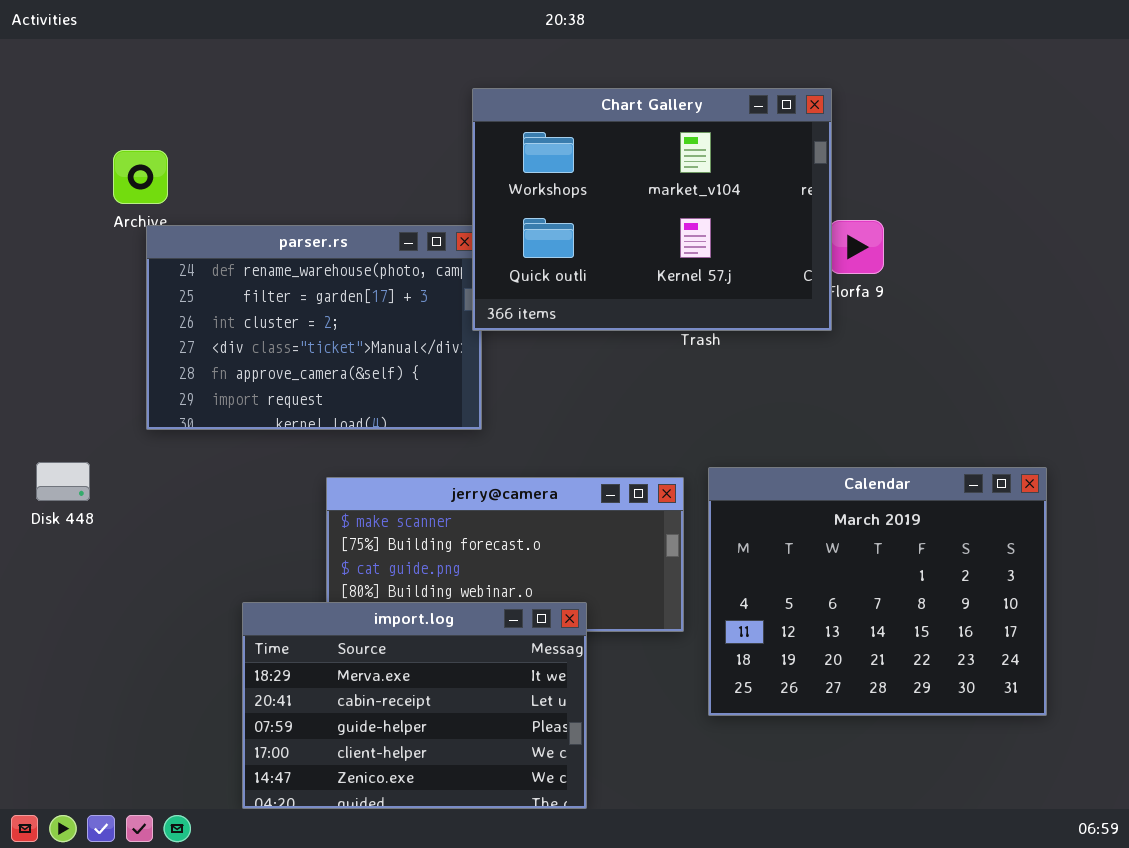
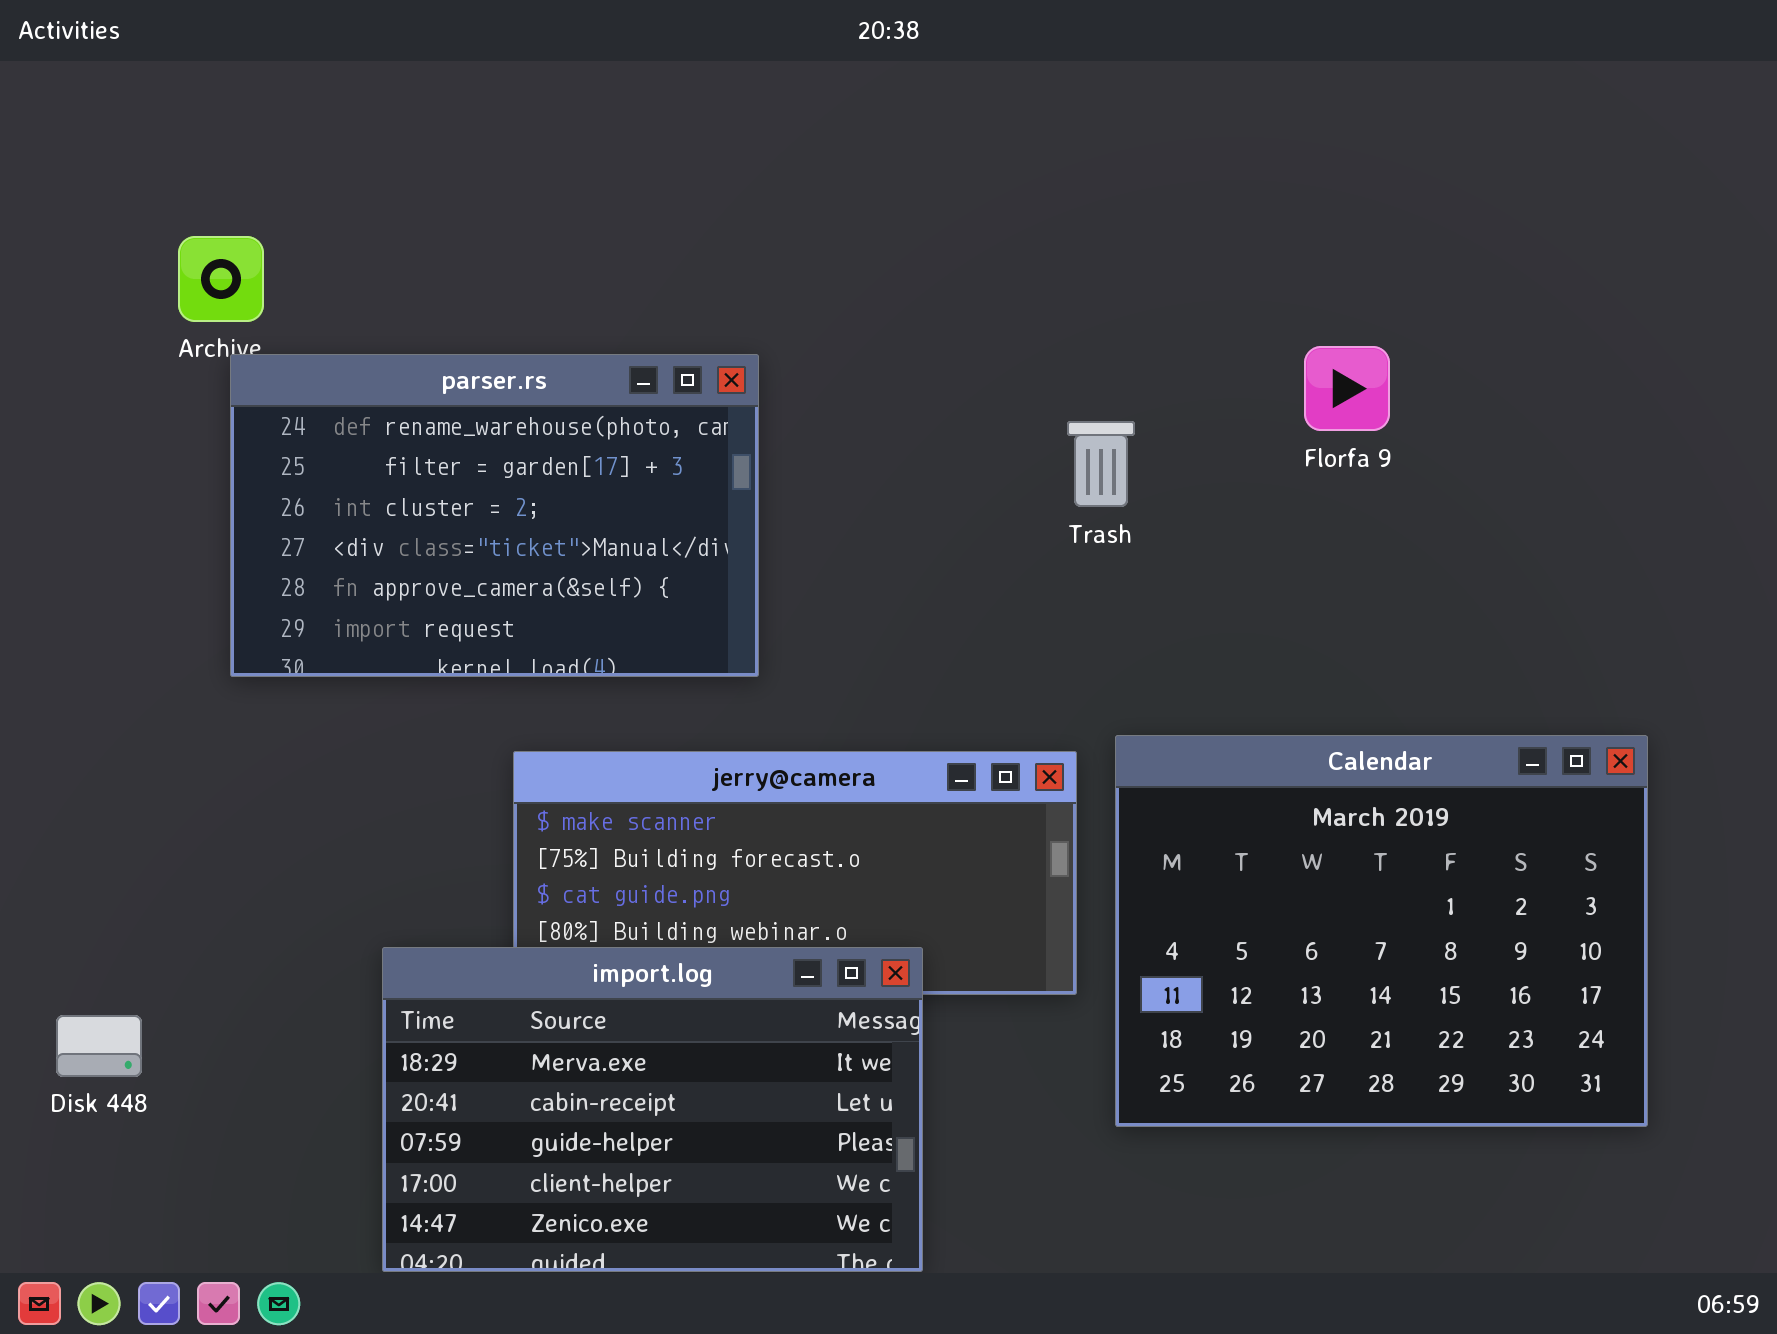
Chart Gallery: [472,88,832,331] -> none, closed
Disk 448: [36,462,90,501] -> [56,1015,142,1077], moved

